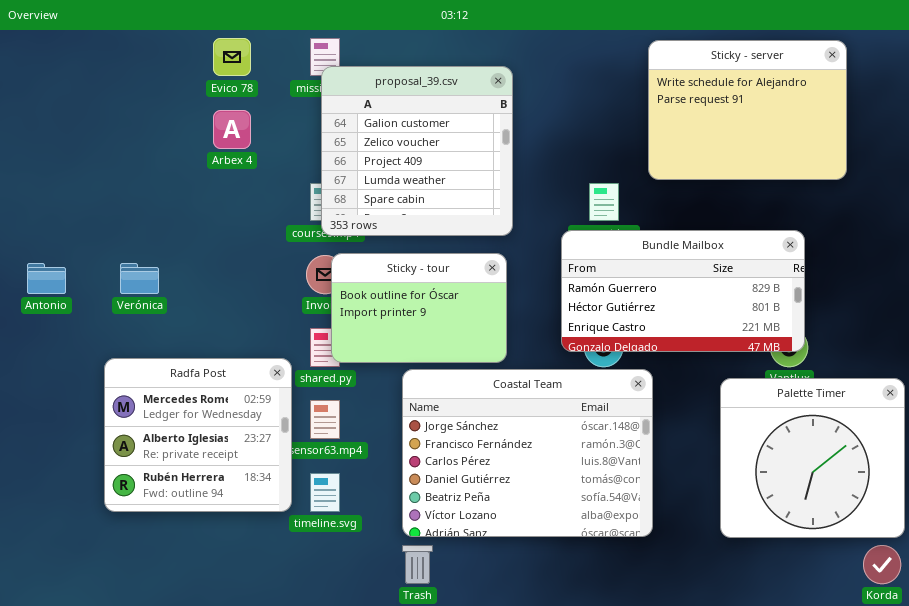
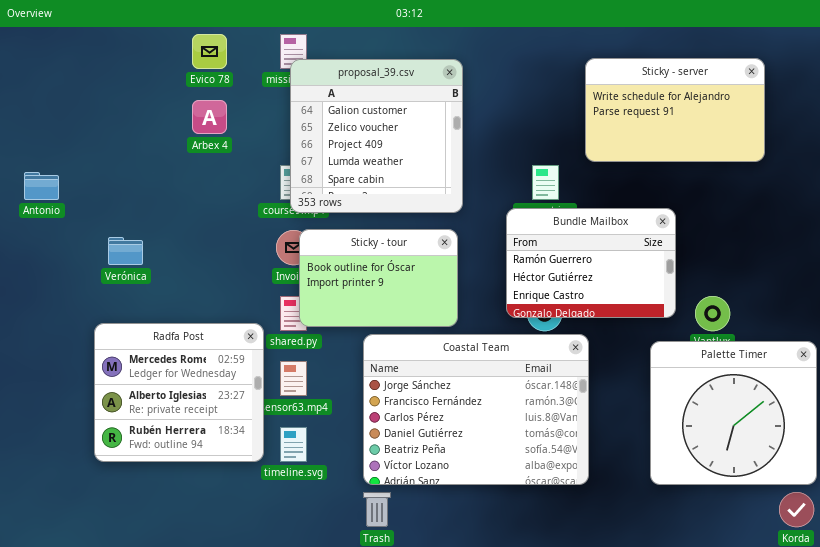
Sticky - server: [648,40,847,180] -> [585,58,765,162], resized
Bundle Mailbox: [561,230,805,352] -> [506,208,676,318], resized
Antonio: [27,263,66,294] -> [24,172,59,200], moved

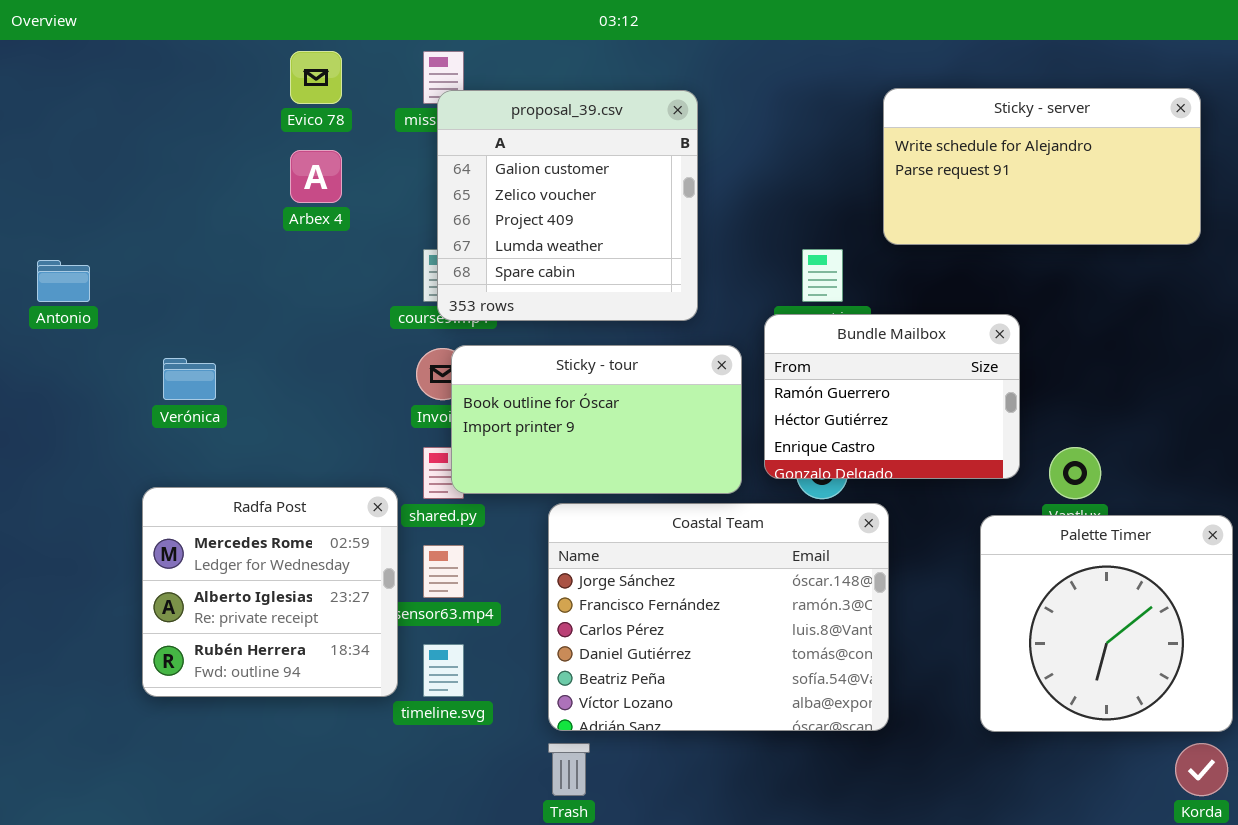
Sticky - server: [585,58,765,162] -> [883,88,1201,245], resized
Sticky - tour: [299,229,458,327] -> [451,345,742,494], resized

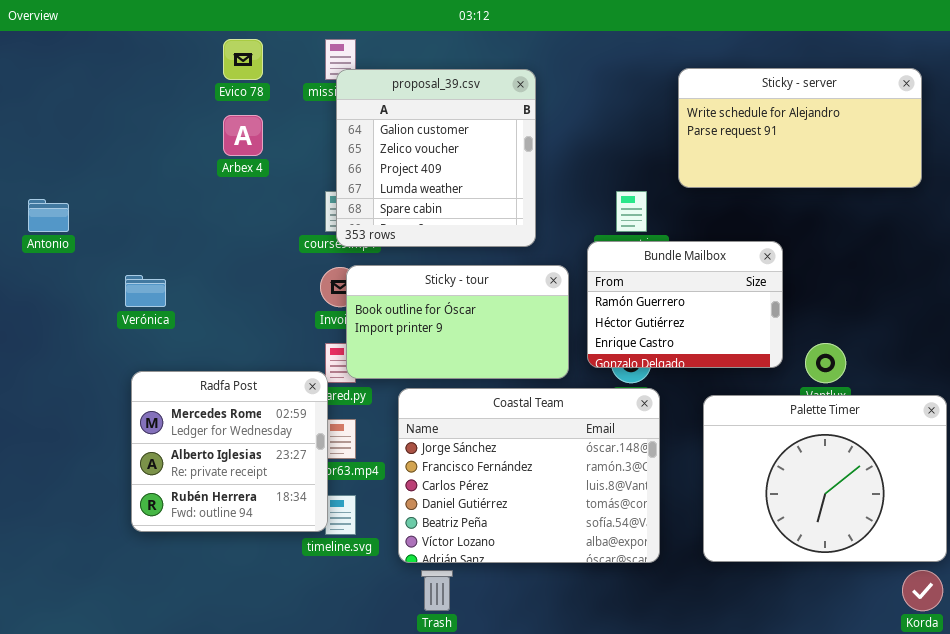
Radfa Post: [142,487,398,697] -> [131,371,328,532], moved
Coastal Team: [548,503,889,731] -> [398,388,660,563], moved
Palette Timer: [980,515,1233,732] -> [703,395,947,562], resized

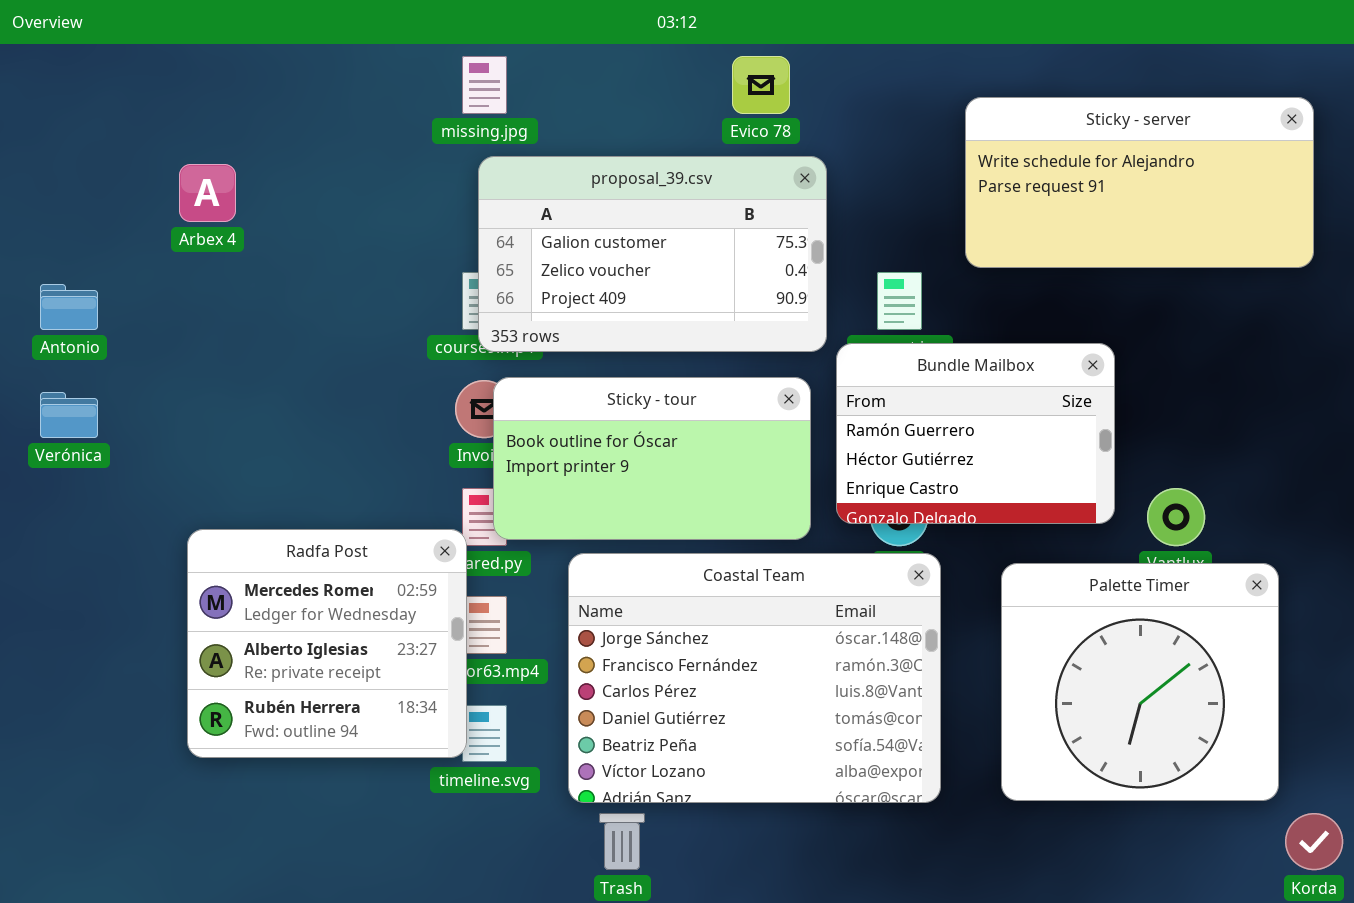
Evico 78: [223,39,263,80] -> [732,56,790,114], moved
proposal_39.csv: [336,69,536,247] -> [478,156,827,352], resized
Arbex 4: [223,115,263,156] -> [179,164,236,222], moved
Verónica: [125,275,166,307] -> [40,392,98,438], moved
Palette Timer: [703,395,947,562] -> [1001,563,1279,801], resized

